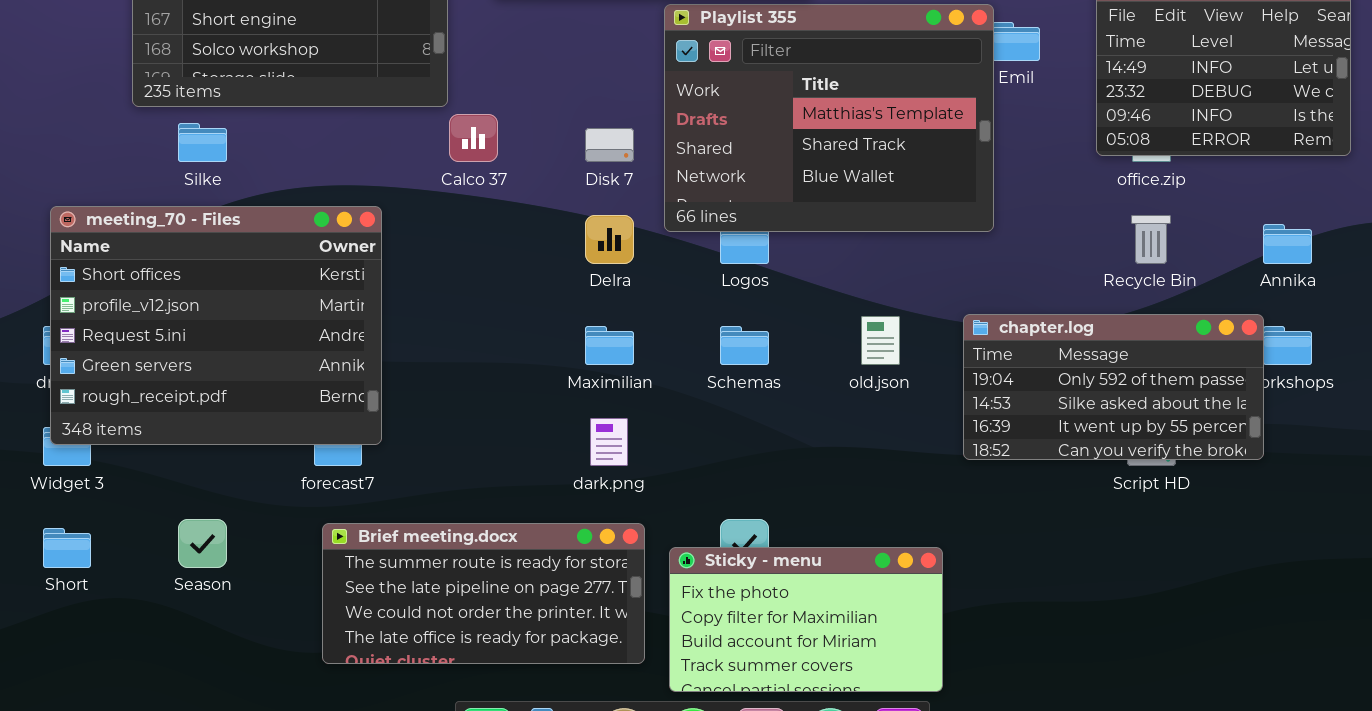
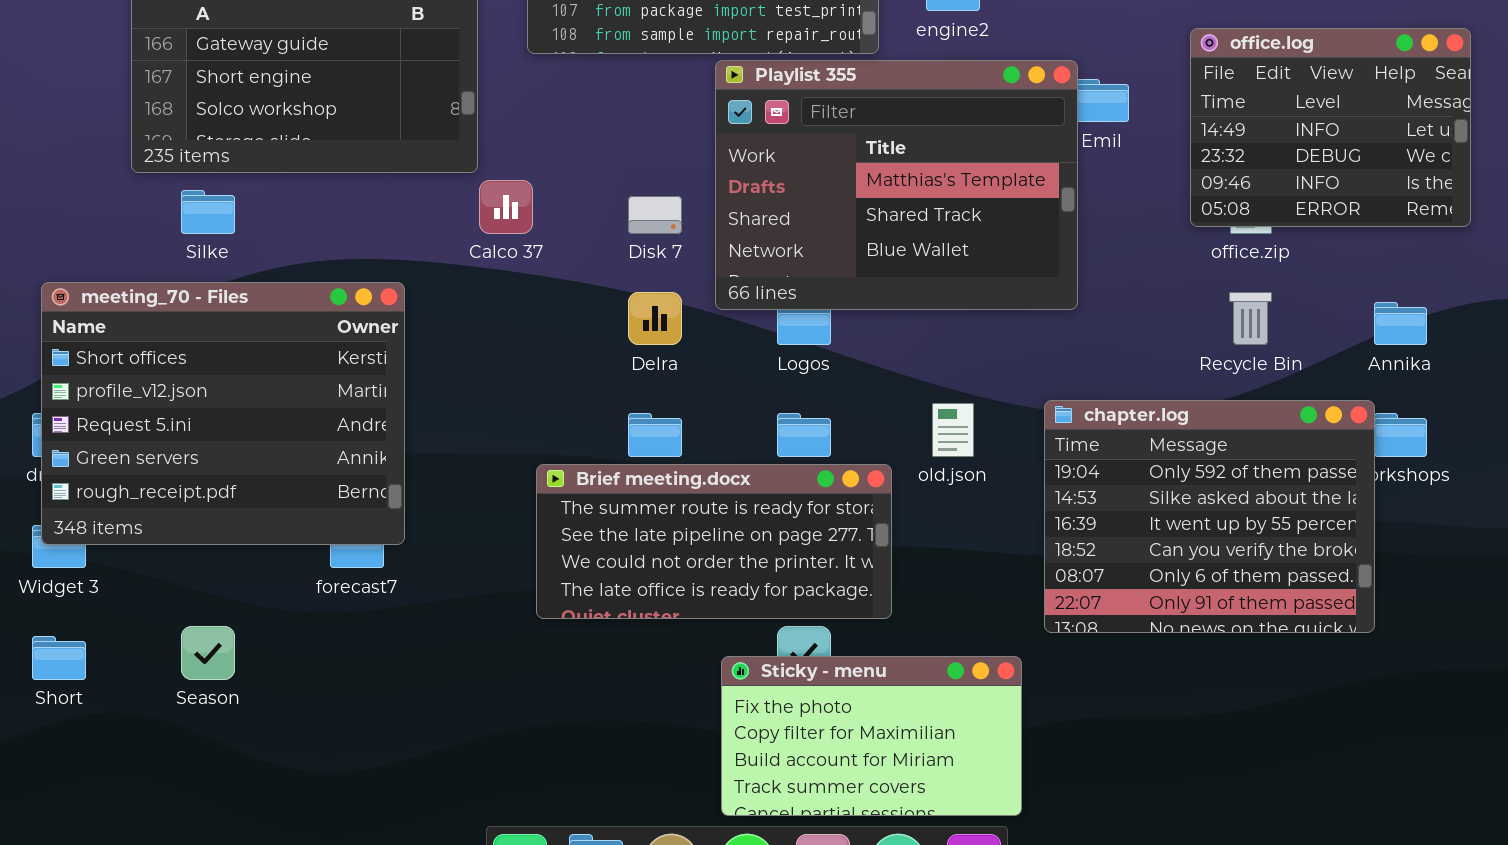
chapter.log: [963,314,1264,460] -> [1044,400,1375,633], resized
Brief meeting.docx: [322,523,645,664] -> [536,464,892,619], moved

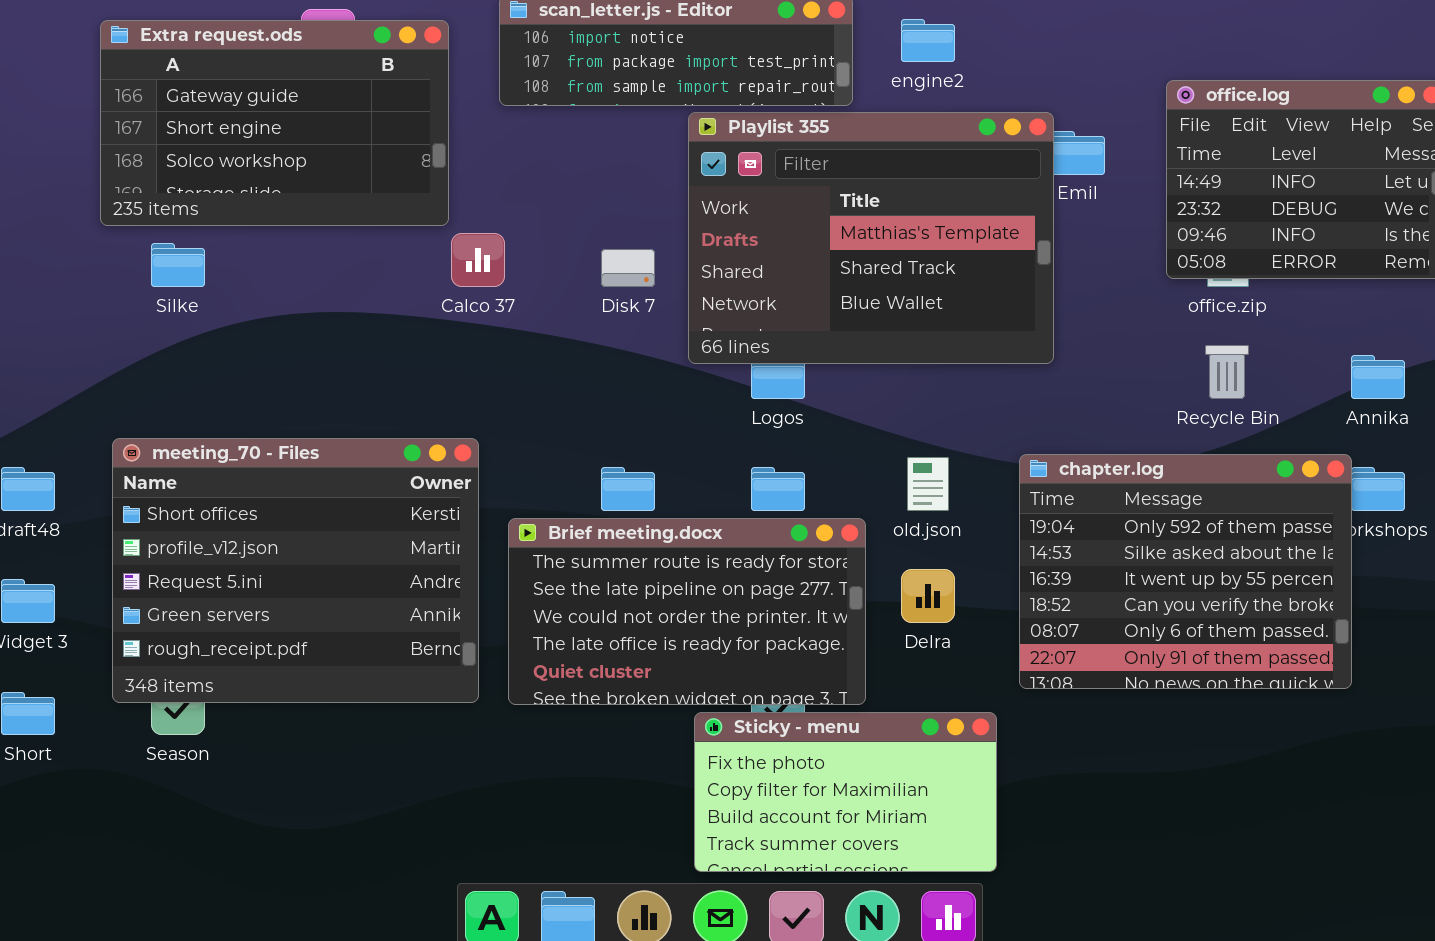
meeting_70 - Files: [41,282,405,545] -> [112,438,479,703], moved
Delra: [628,292,682,345] -> [901,569,955,623], moved
Brief meeting.docx: [536,464,892,619] -> [508,518,866,705], resized

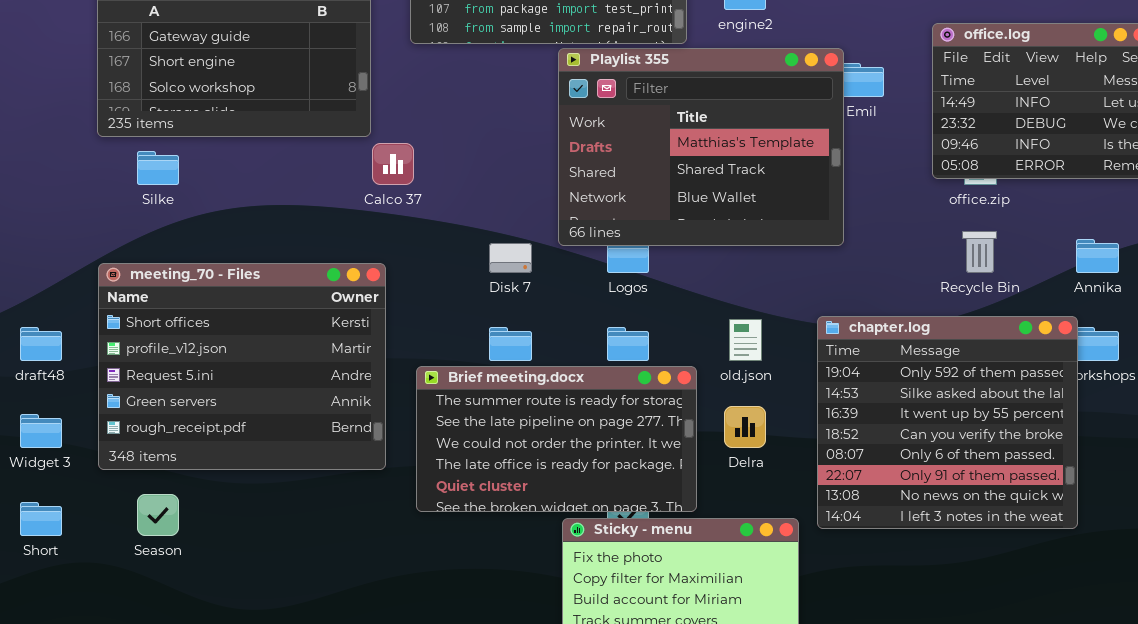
Disk 7: [601,249,655,287] -> [489,243,532,273], moved
meeting_70 - Files: [112,438,479,703] -> [98,263,386,470], moved
chapter.log: [1019,454,1352,689] -> [817,316,1078,529], resized

